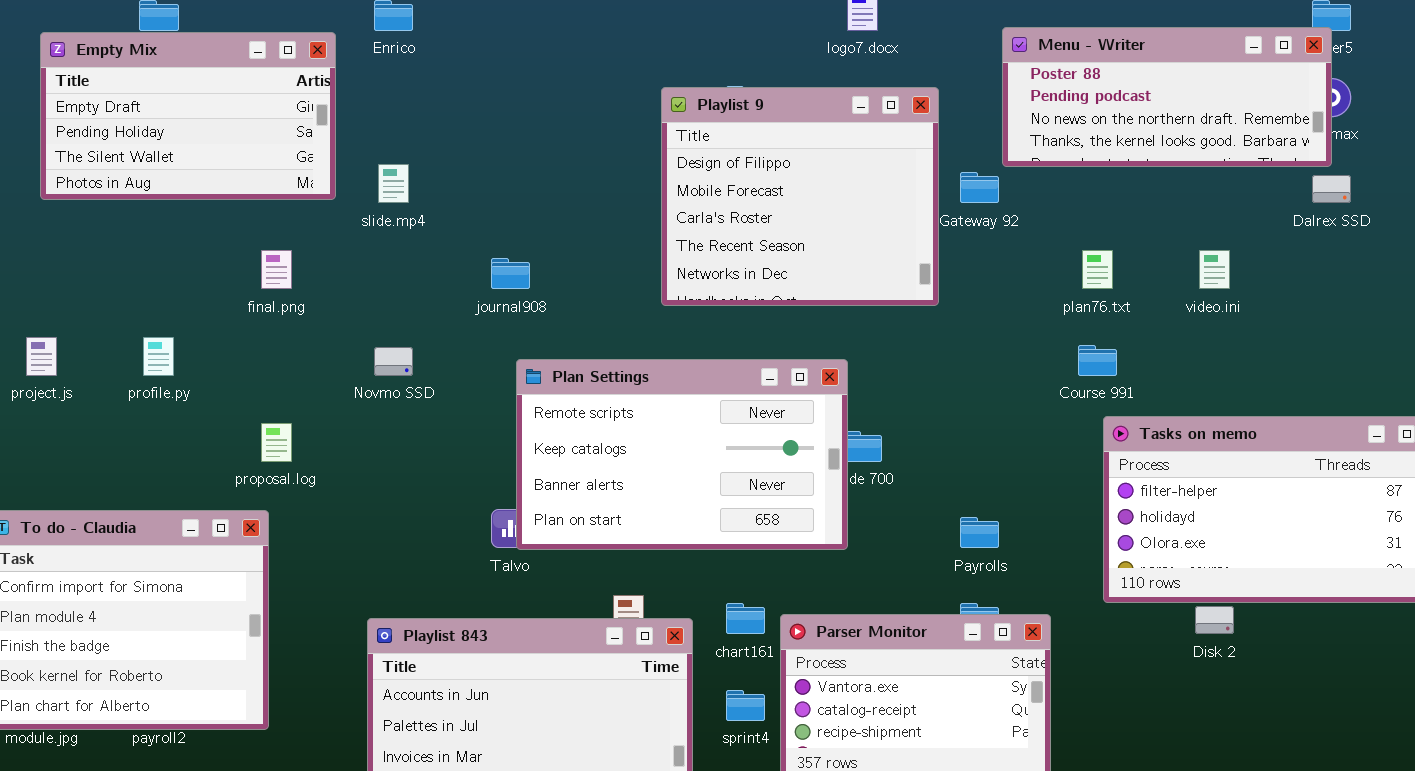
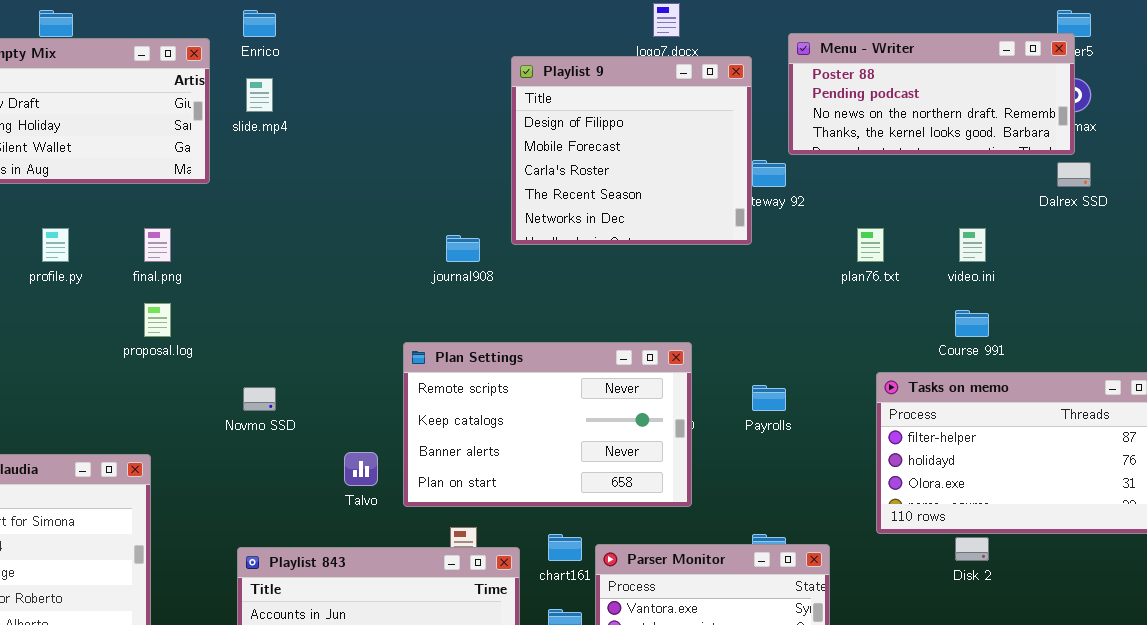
Playlist 9: [661,87,939,306] -> [511,56,752,245], moved
slide.mp4: [378,164,409,203] -> [246,78,273,112], moved
journal908: [491,258,530,289] -> [446,235,480,262], moved
profile.py: [143,337,174,376] -> [42,228,69,262], moved
Course 991: [1078,345,1117,376] -> [955,310,989,337], moved
Novmo SSD: [374,347,413,376] -> [243,387,276,411], moved
Plan Settings: [516,359,848,550] -> [403,342,692,507], moved
proposal.log: [261,423,292,462] -> [144,303,171,337], moved
Payrolls: [960,517,999,548] -> [752,385,786,411], moved

